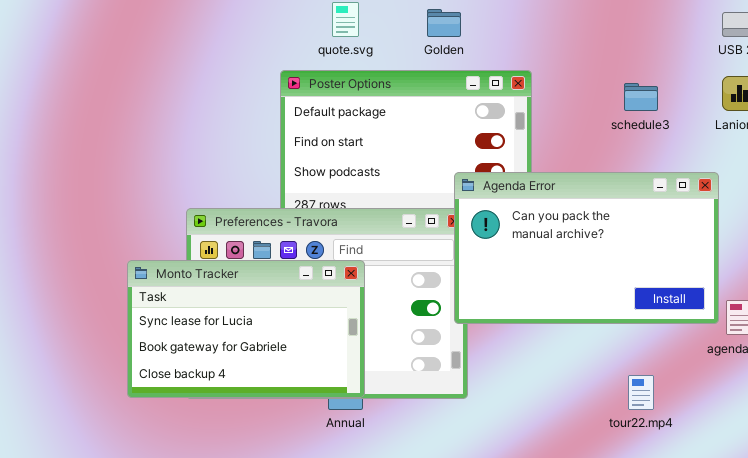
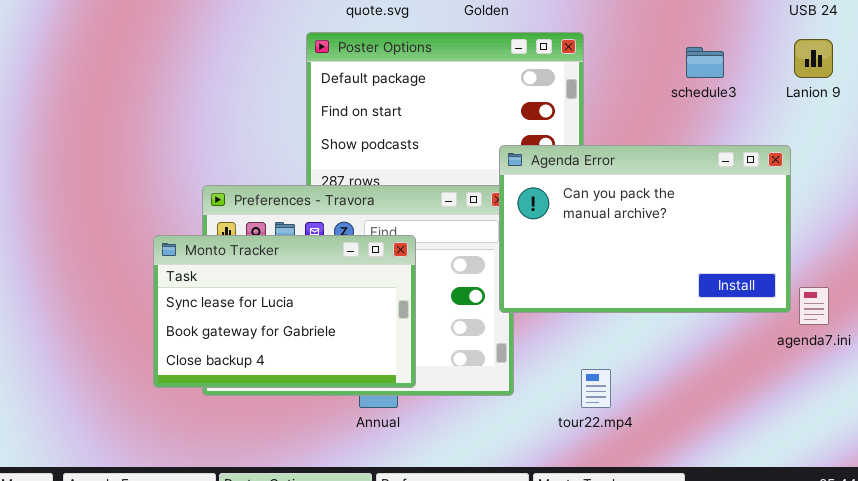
Monto Tracker: [127,260,365,398] -> [153,235,416,388], moved
tour22.mp4: [628,375,654,410] -> [581,369,611,408], moved

